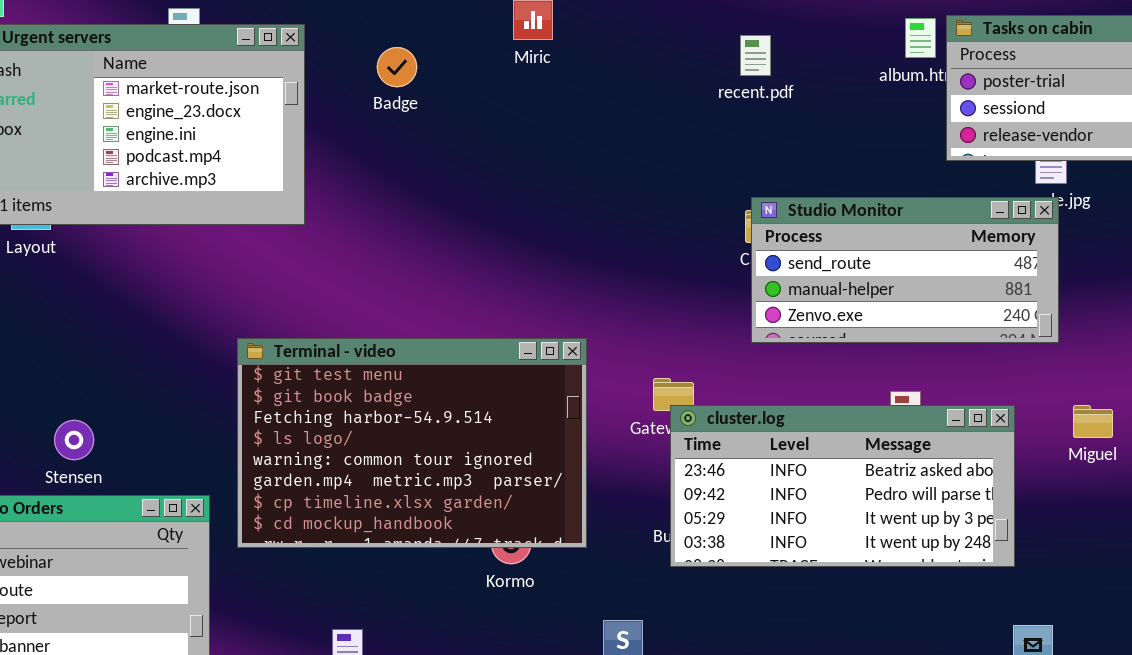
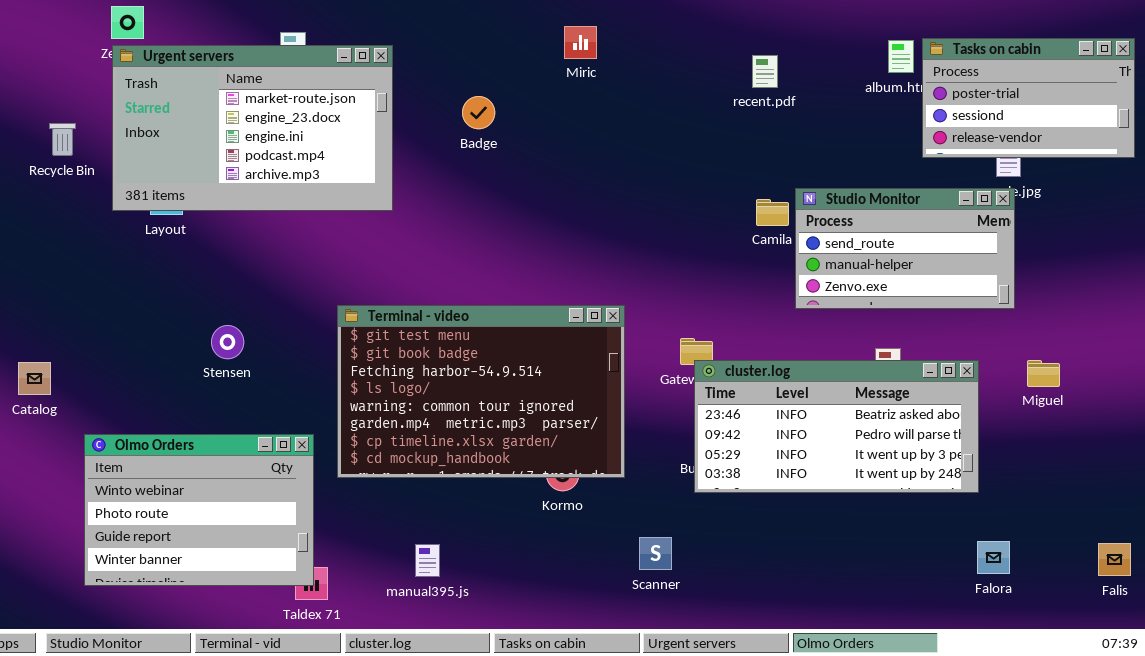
Badge: [377,47,417,87] -> [462,96,495,129], moved
Studio Monitor: [751,197,1059,343] -> [795,188,1015,309], resized
Stensen: [54,420,94,460] -> [211,325,244,359], moved

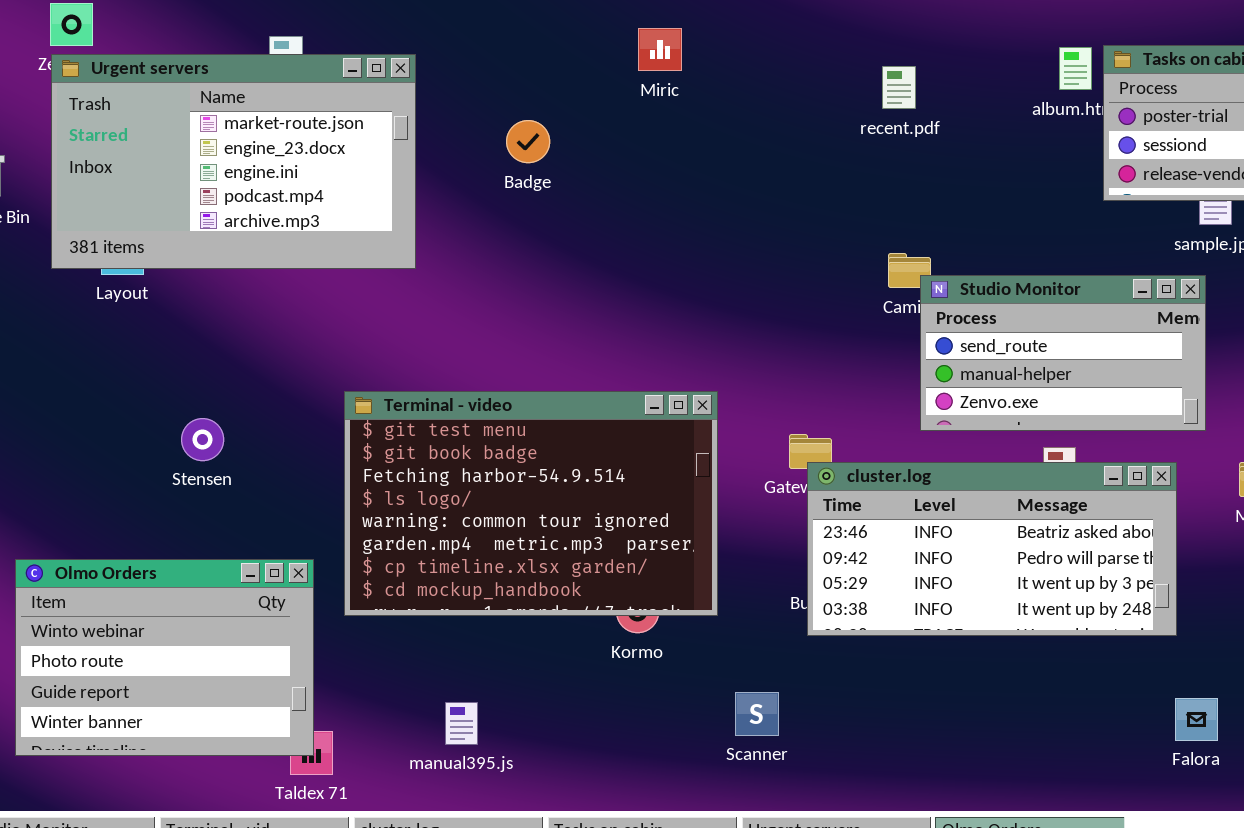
Studio Monitor: [795,188,1015,309] -> [920,275,1206,431], moved

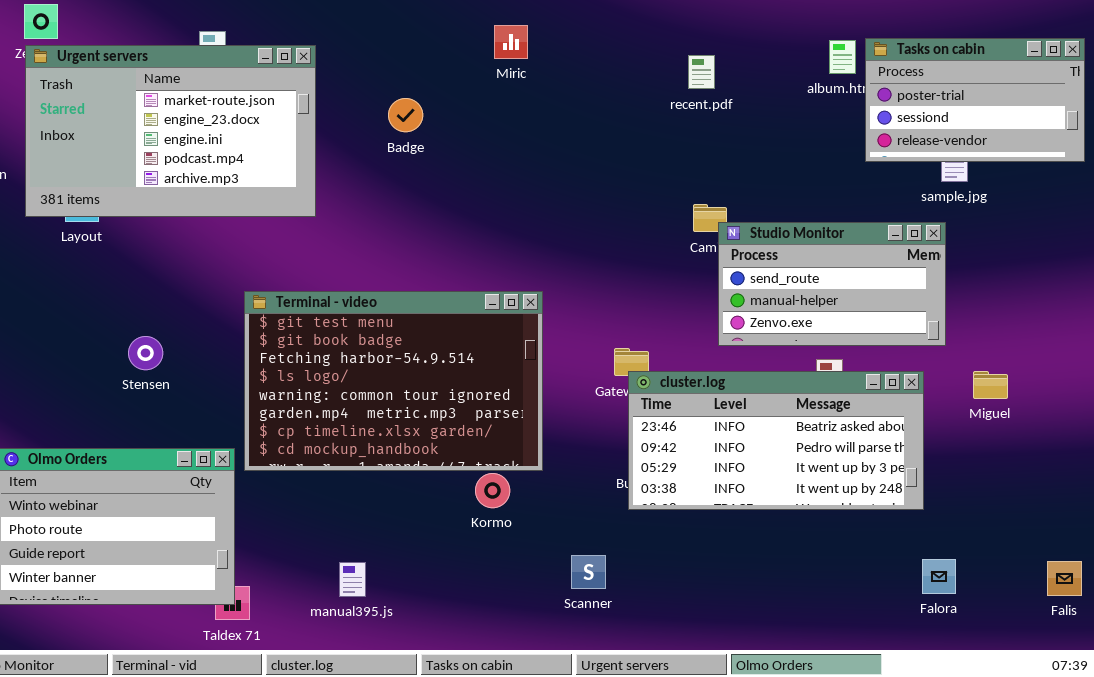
Terminal - video: [344,391,718,616] -> [244,291,543,471], moved

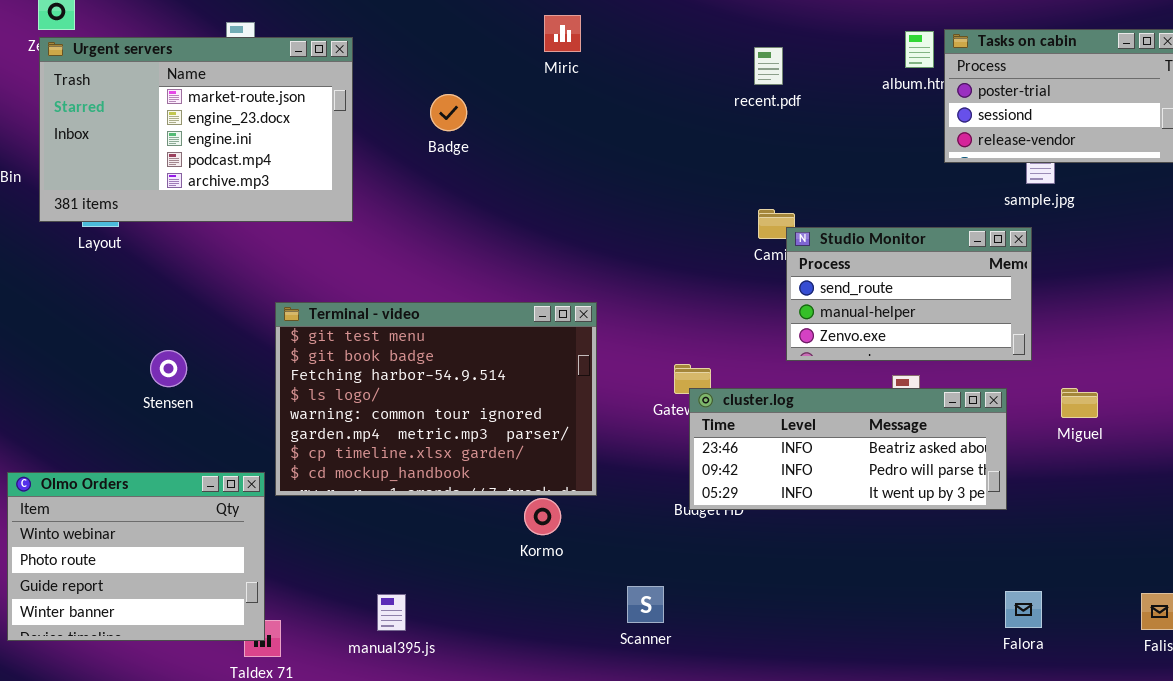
cluster.log: [628,371,924,510] -> [689,388,1007,510], resized

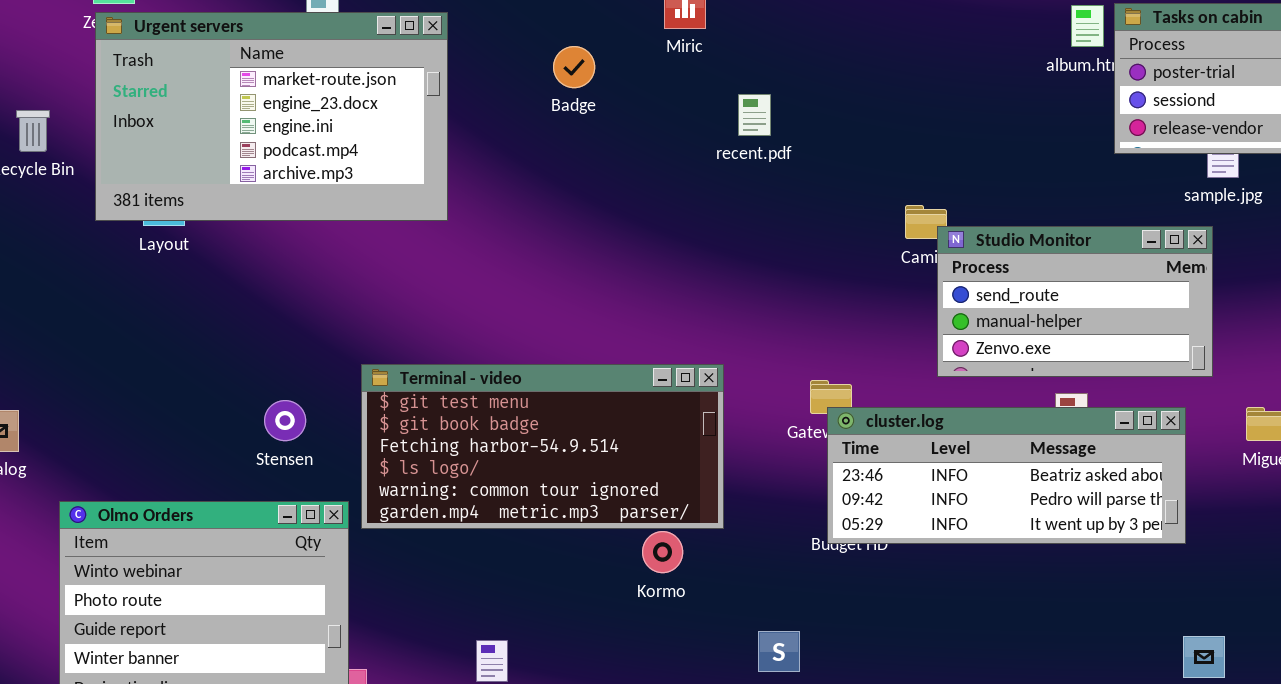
recent.pdf: [754,47,783,85] -> [738,94,771,136], moved
Badge: [430,94,467,131] -> [553,46,595,88], moved
Terminal - video: [275,302,597,496] -> [361,364,724,529], resized
Stensen: [150,350,187,387] -> [264,400,306,441], moved

